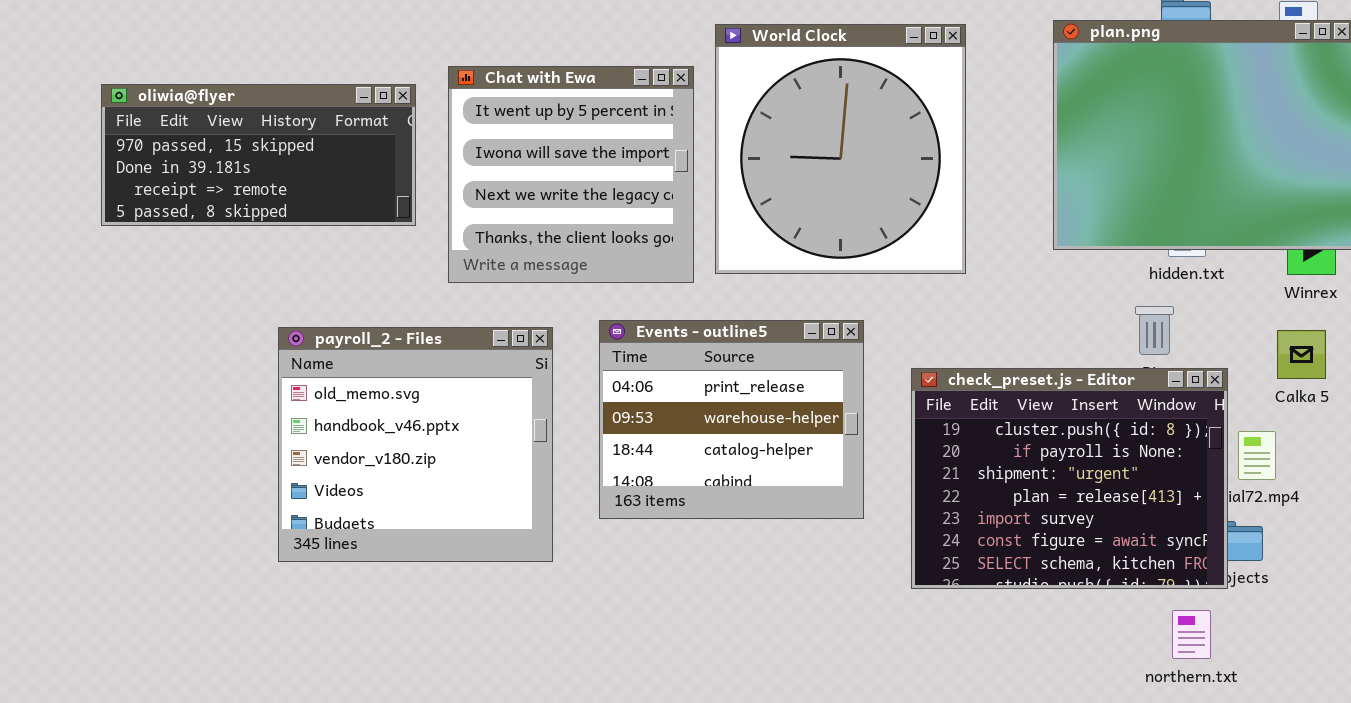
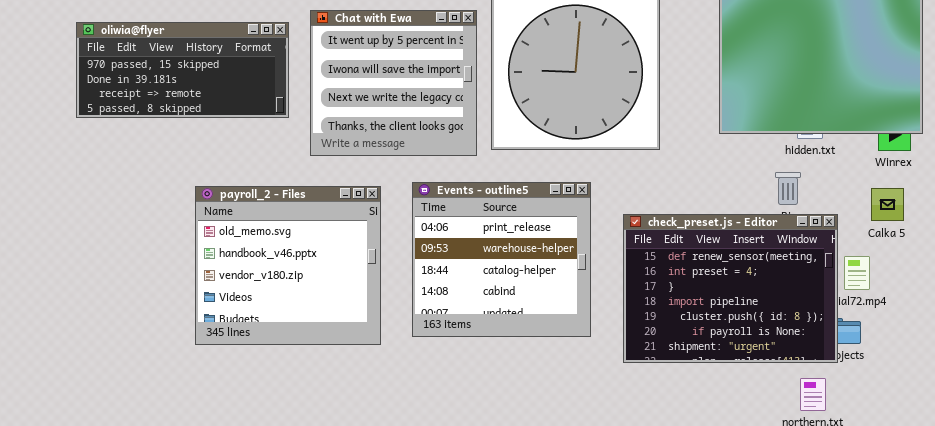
Events - outline5: [599,320,864,519] -> [412,182,591,337], resized
check_preset.js - Editor: [911,368,1228,589] -> [623,214,838,363], scrolled up 4 rows

